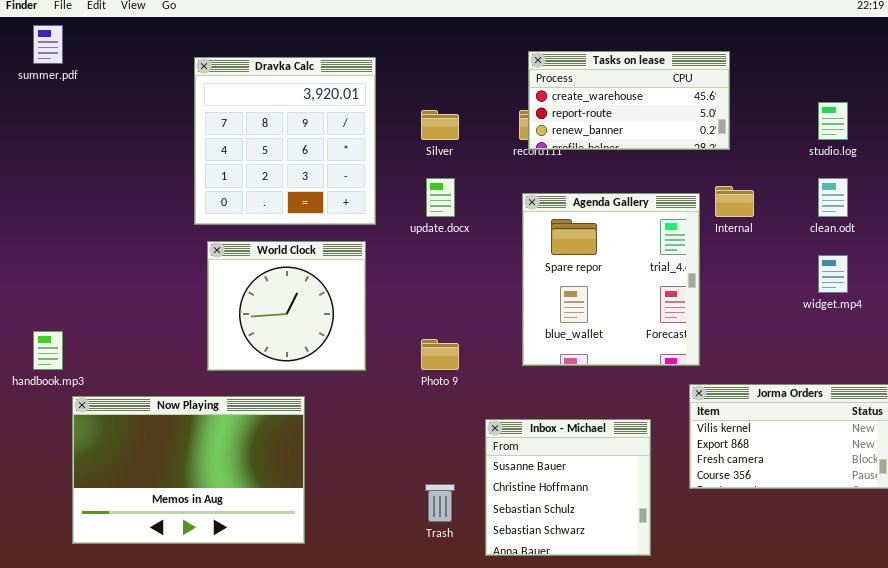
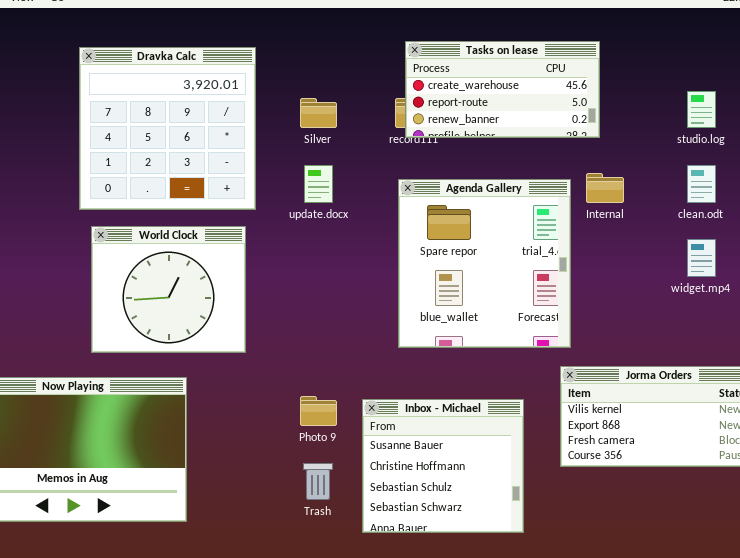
Photo 9: [421,339,459,370] -> [300,396,337,426], moved

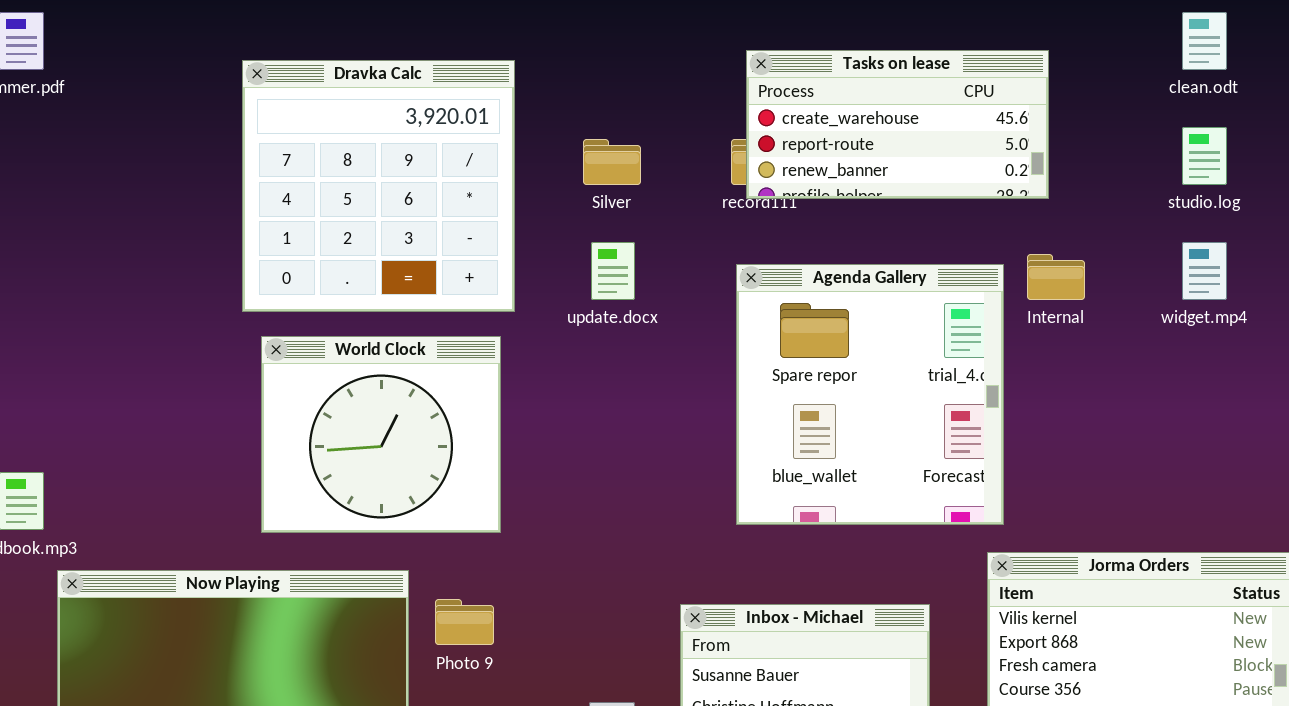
clean.odt: [687,165,716,203] -> [1182,12,1227,70], moved
widget.mp4: [687,239,716,277] -> [1182,242,1227,300], moved
Photo 9: [300,396,337,426] -> [435,599,494,645], moved

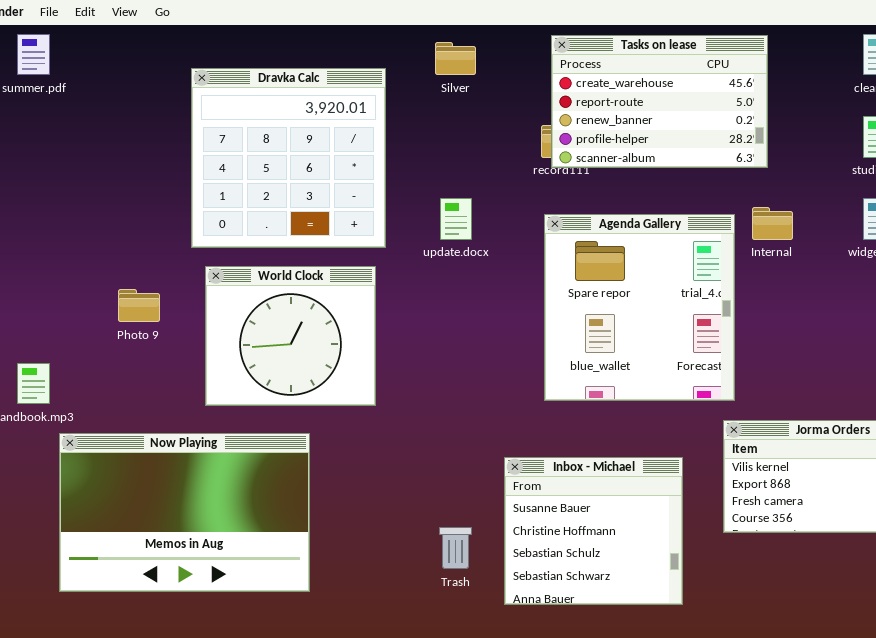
Tasks on lease: [746,50,1049,199] -> [551,35,768,168], resized
Silver: [583,139,641,185] -> [435,42,476,75], moved
Photo 9: [435,599,494,645] -> [118,289,160,322], moved

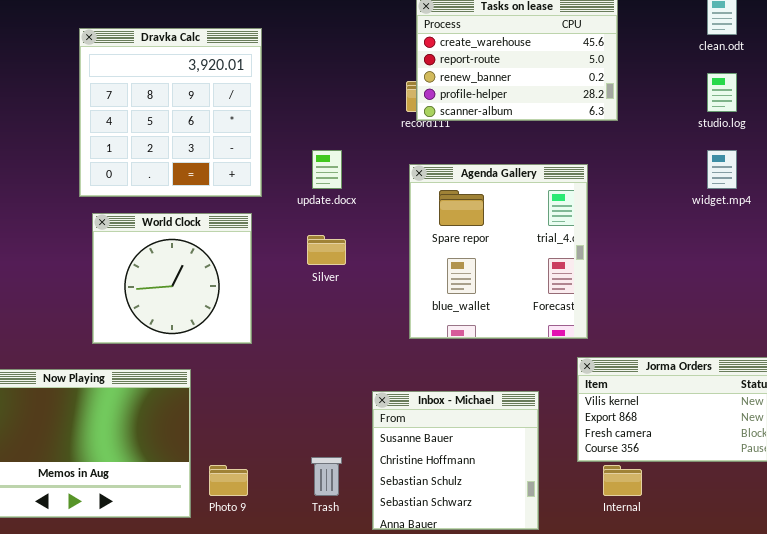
Silver: [435,42,476,75] -> [307,235,346,265], moved
Internal: [752,207,793,240] -> [603,465,642,496], moved
Photo 9: [118,289,160,322] -> [209,465,248,496], moved

